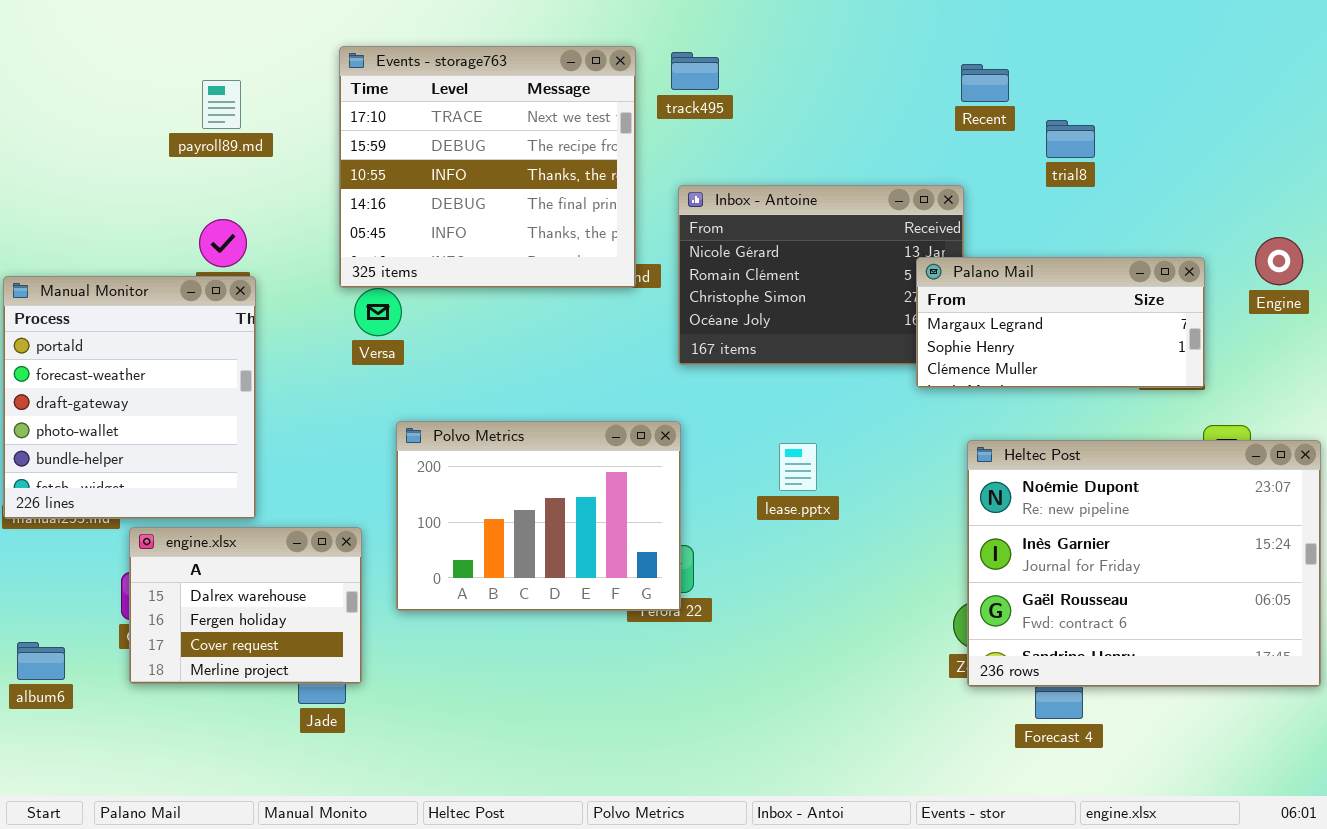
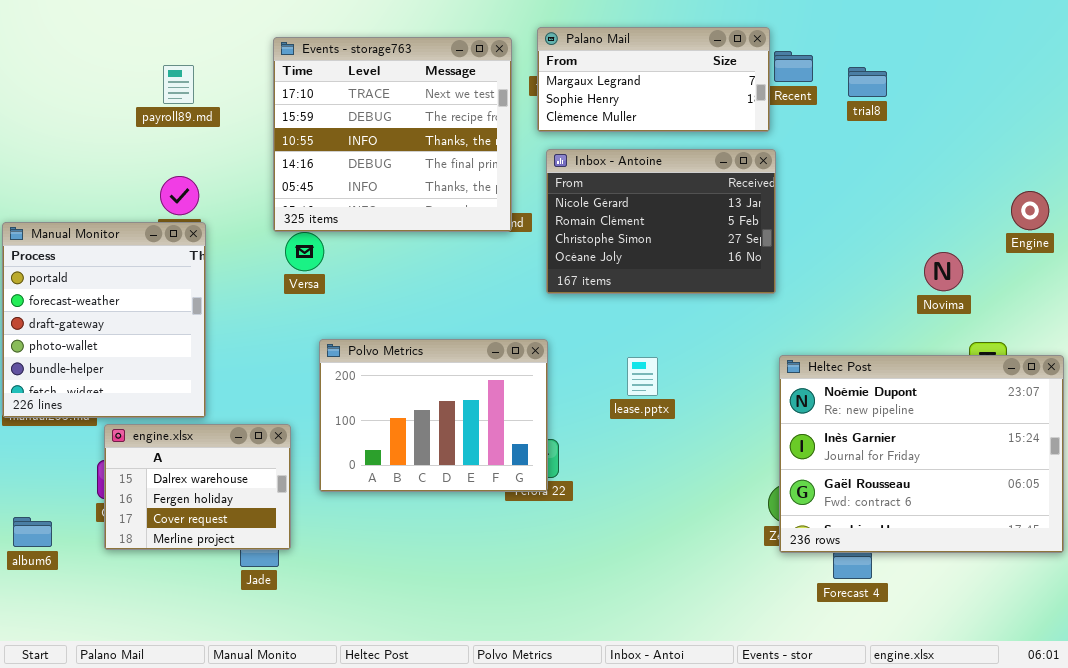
trial8: [1046,120,1095,158] -> [848,67,887,97], moved
Palano Mail: [916,257,1205,388] -> [537,27,770,132], moved

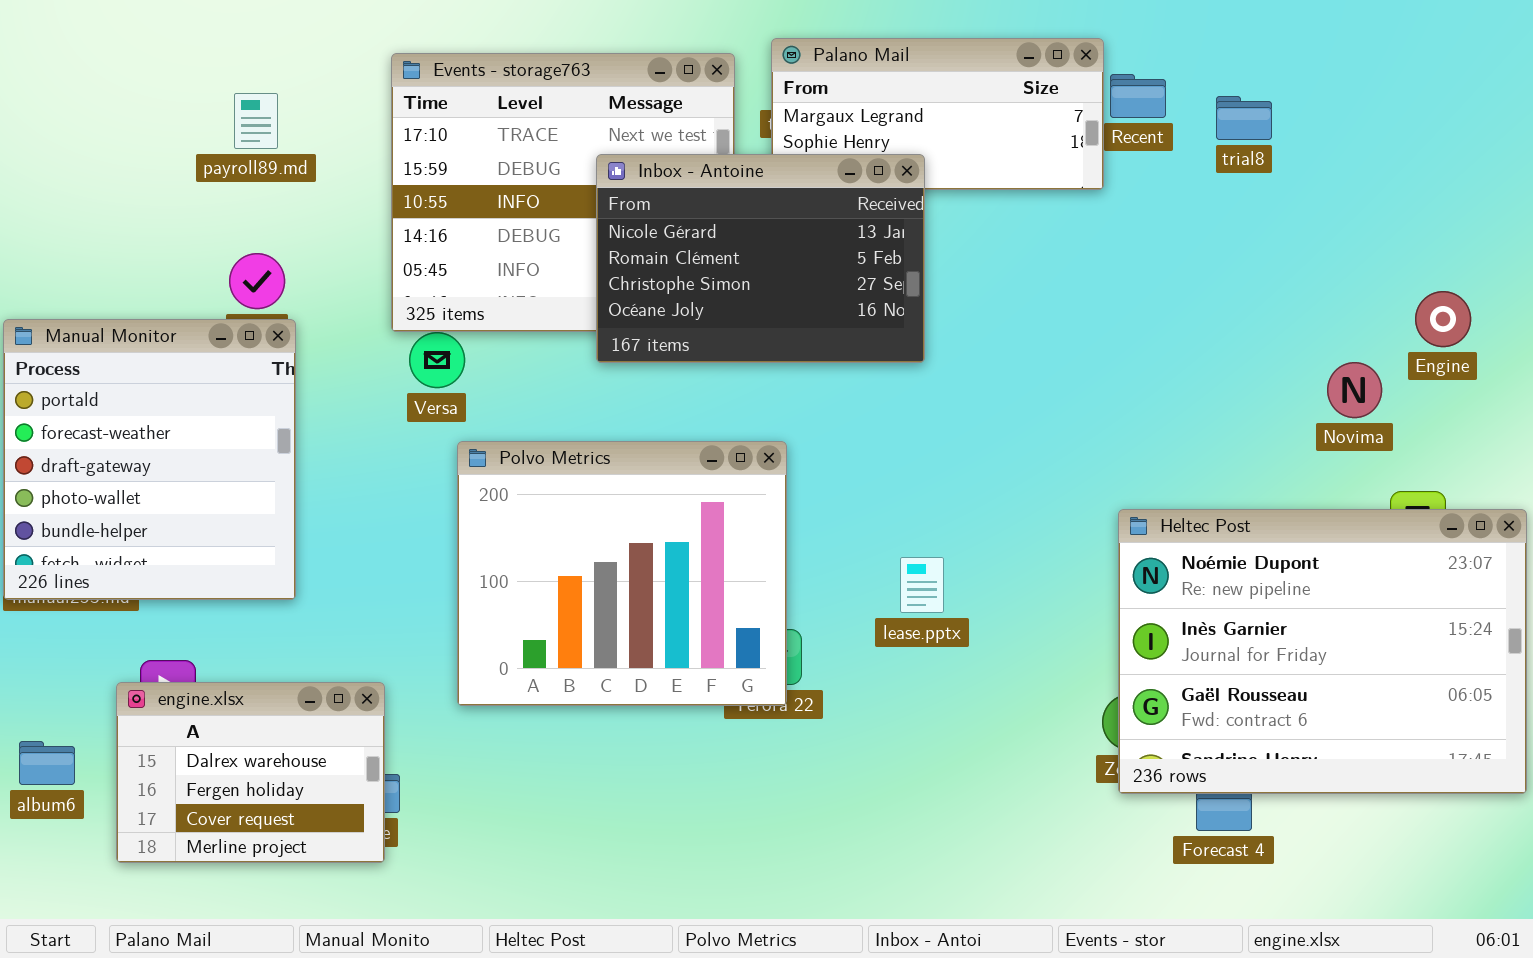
Inbox - Antoine: [546,149,776,294] -> [596,154,925,363], moved
Engine: [1011,191,1049,230] -> [1415,291,1471,347], moved
Polvo Metrics: [319,339,548,492] -> [457,441,787,706], resized
lease.pptx: [627,357,658,396] -> [900,557,944,613], moved
engine.xlsx: [104,424,291,550] -> [116,682,385,863], moved

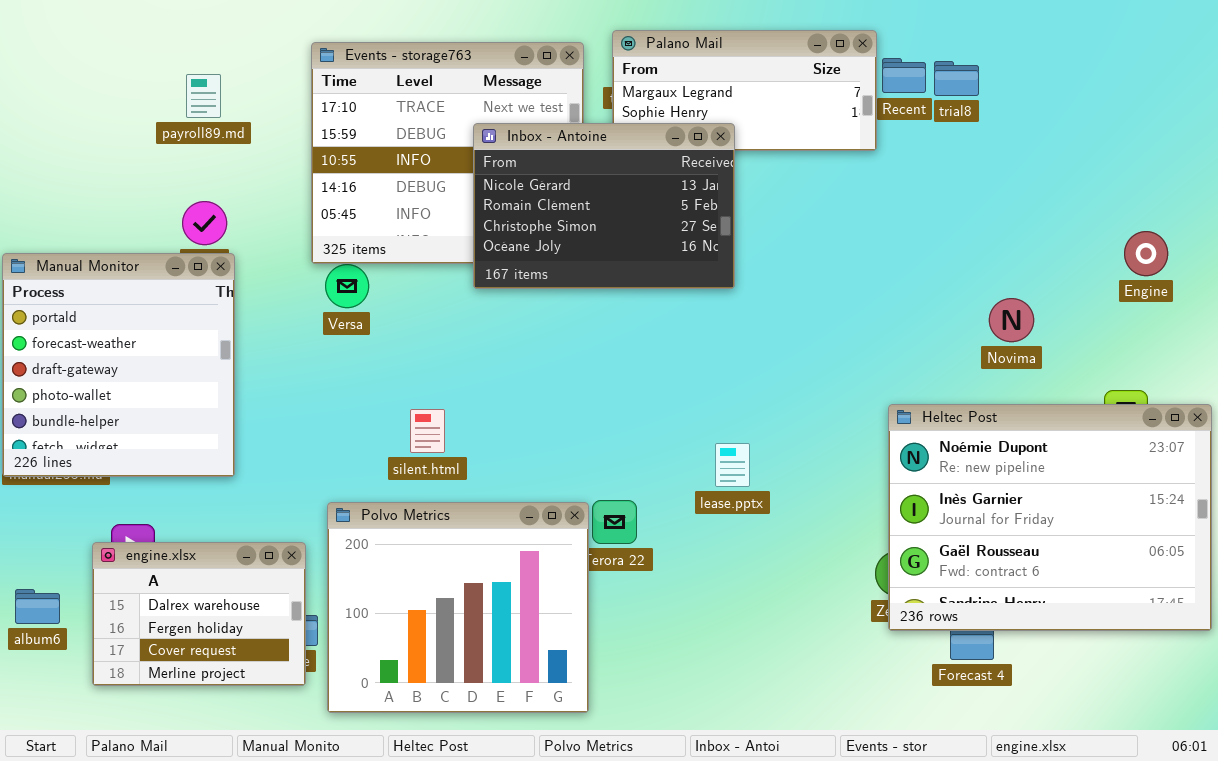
trial8: [1216,96,1272,140] -> [934,61,979,96], moved
Novima: [1327,362,1382,418] -> [989,298,1034,342], moved
Polvo Metrics: [457,441,787,706] -> [327,502,589,713], moved

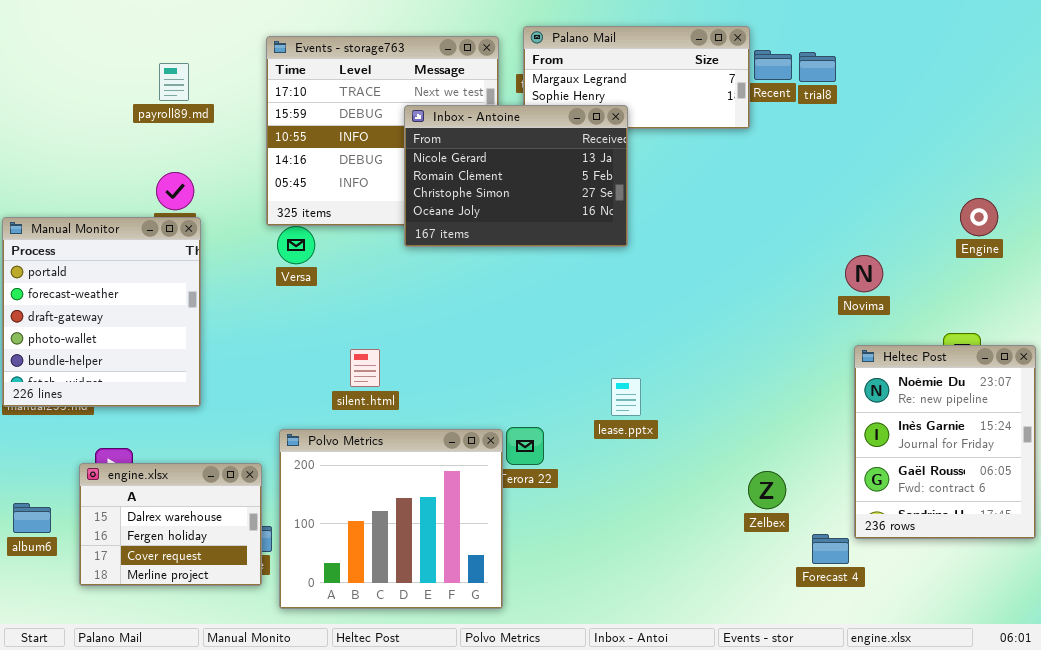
Heltec Post: [888,404,1212,631] -> [854,345,1036,539], resized

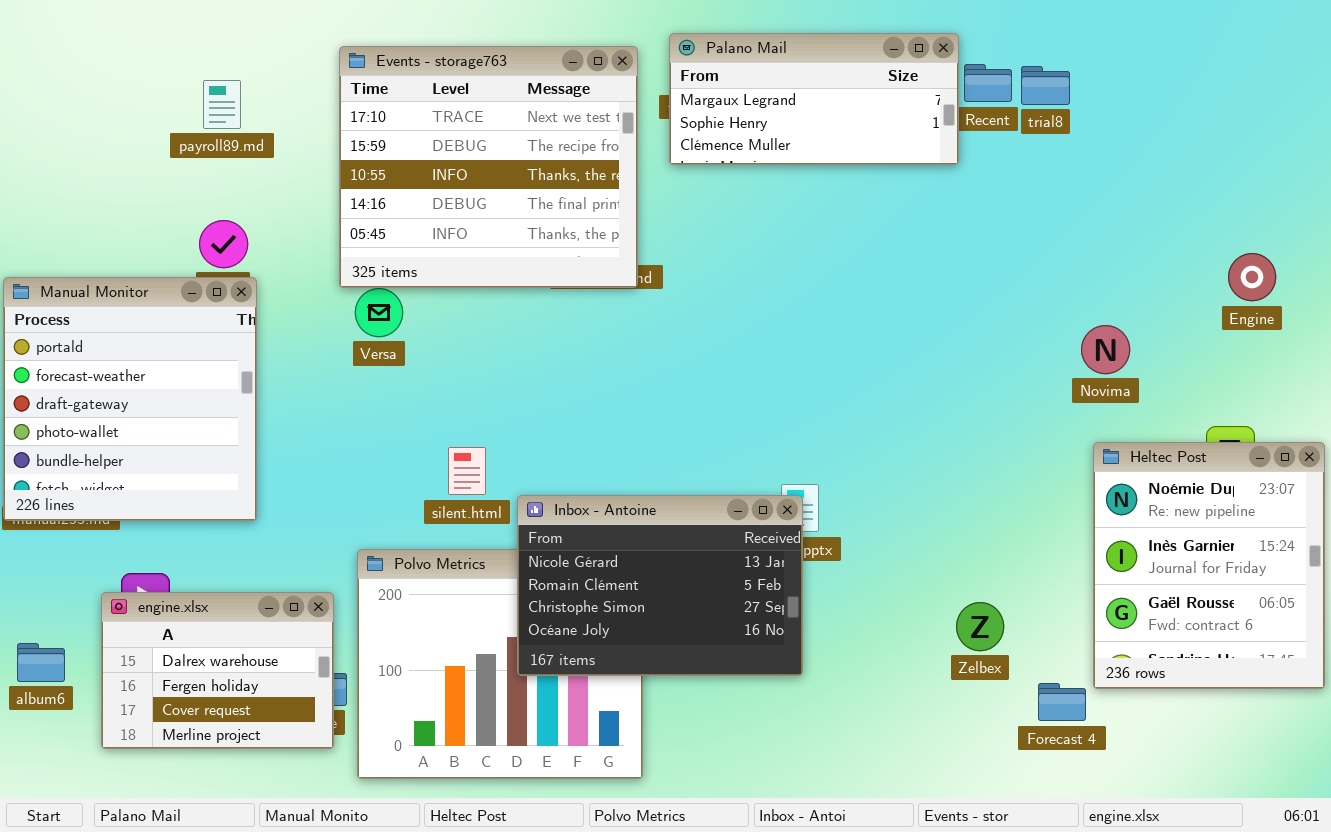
Inbox - Antoine: [404,105,628,247] -> [517,495,803,676], moved

